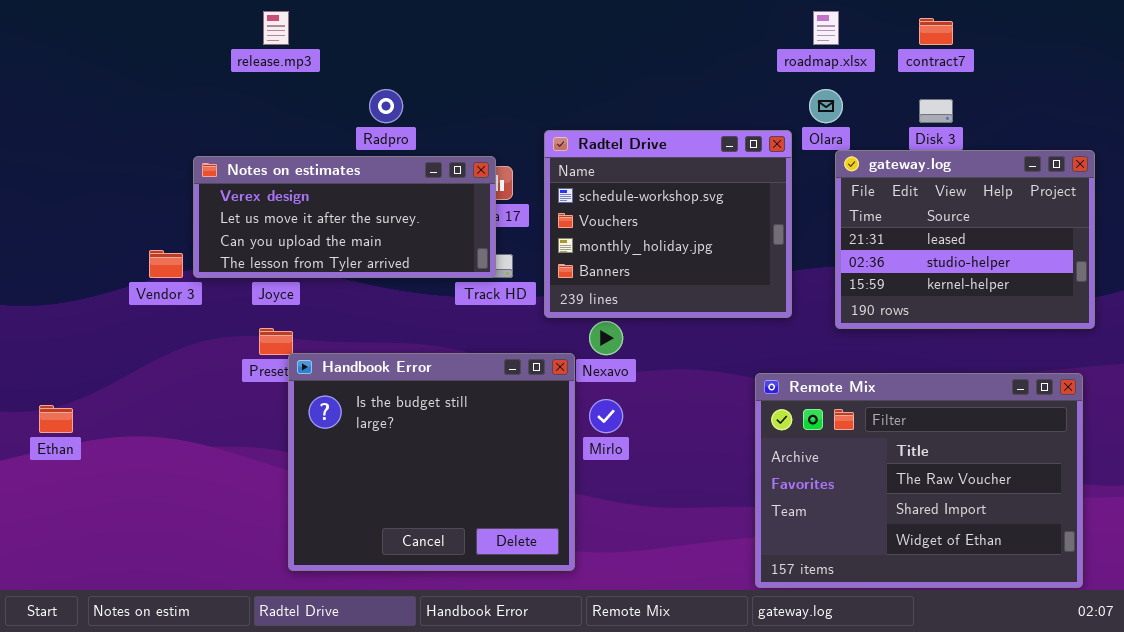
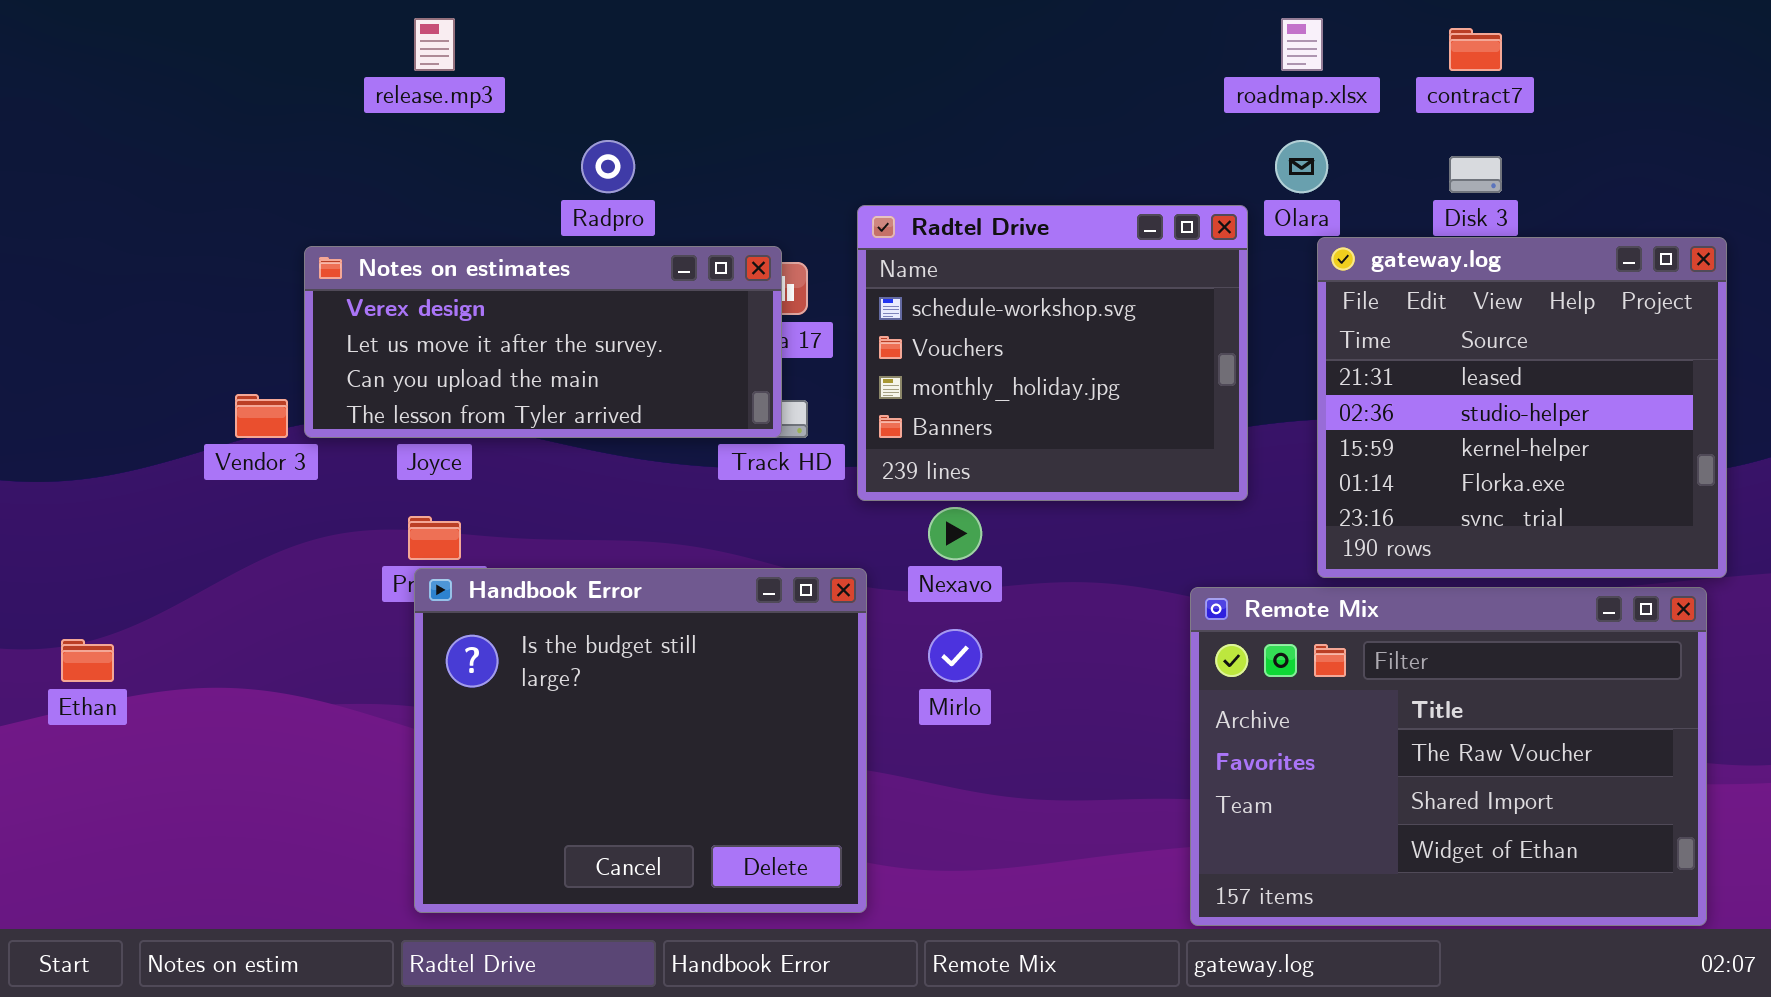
gateway.log: [835,150,1095,329] -> [1317,237,1727,578], resized
Handbook Error: [288,353,575,571] -> [414,568,867,913], moved

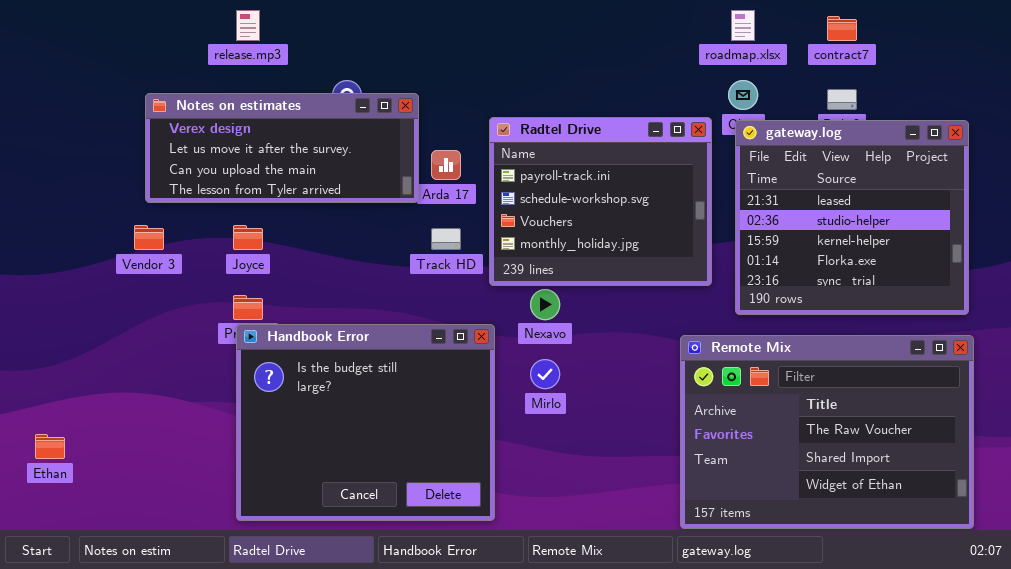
Radtel Drive: [857,205,1248,501] -> [489,117,712,286], scrolled up 1 row
gateway.log: [1317,237,1727,578] -> [735,120,969,315], moved
Notes on estimates: [304,246,782,438] -> [145,93,419,203], moved
Ethan: [61,639,114,682] -> [35,434,65,459], moved

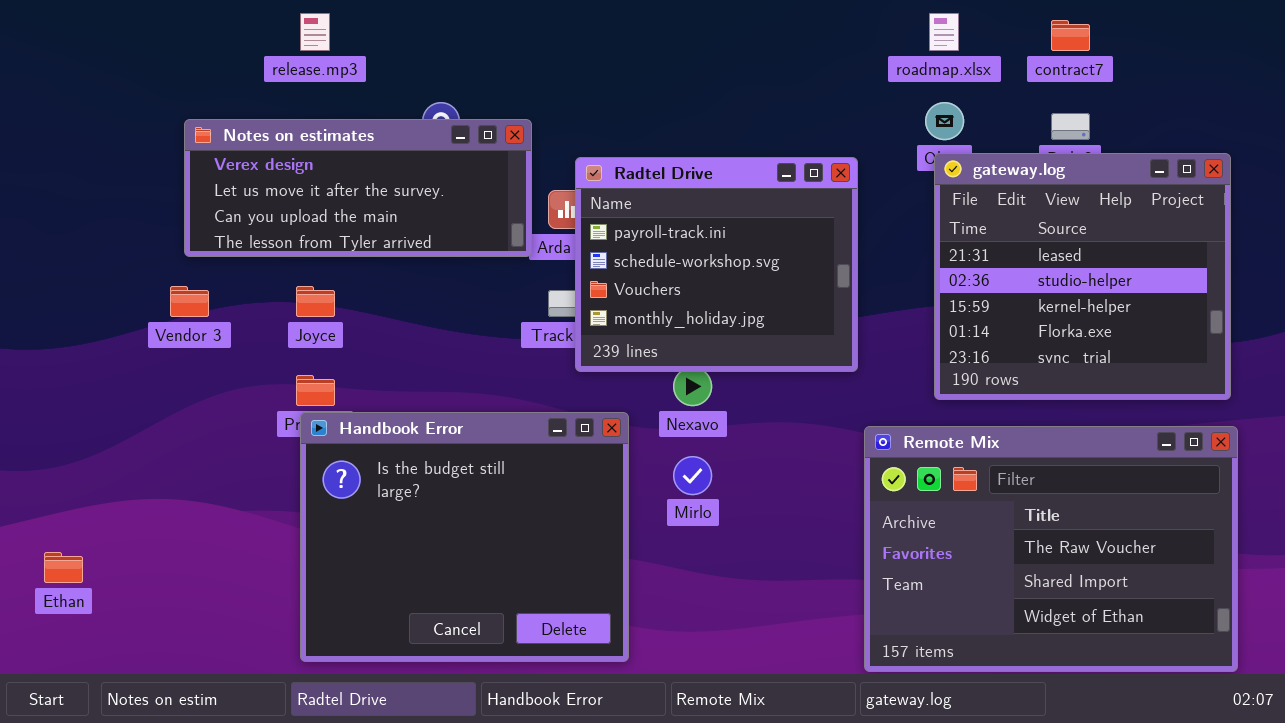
Radtel Drive: [489,117,712,286] -> [575,157,858,372], moved

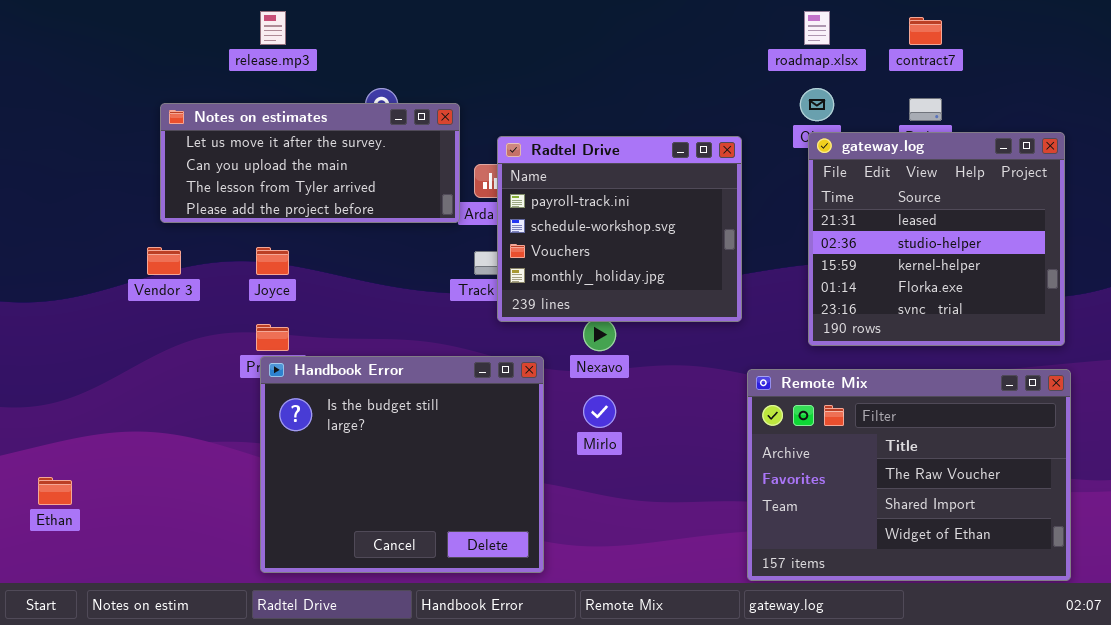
Notes on estimates: [184,119,532,257] -> [160,103,460,223], scrolled down 1 row

